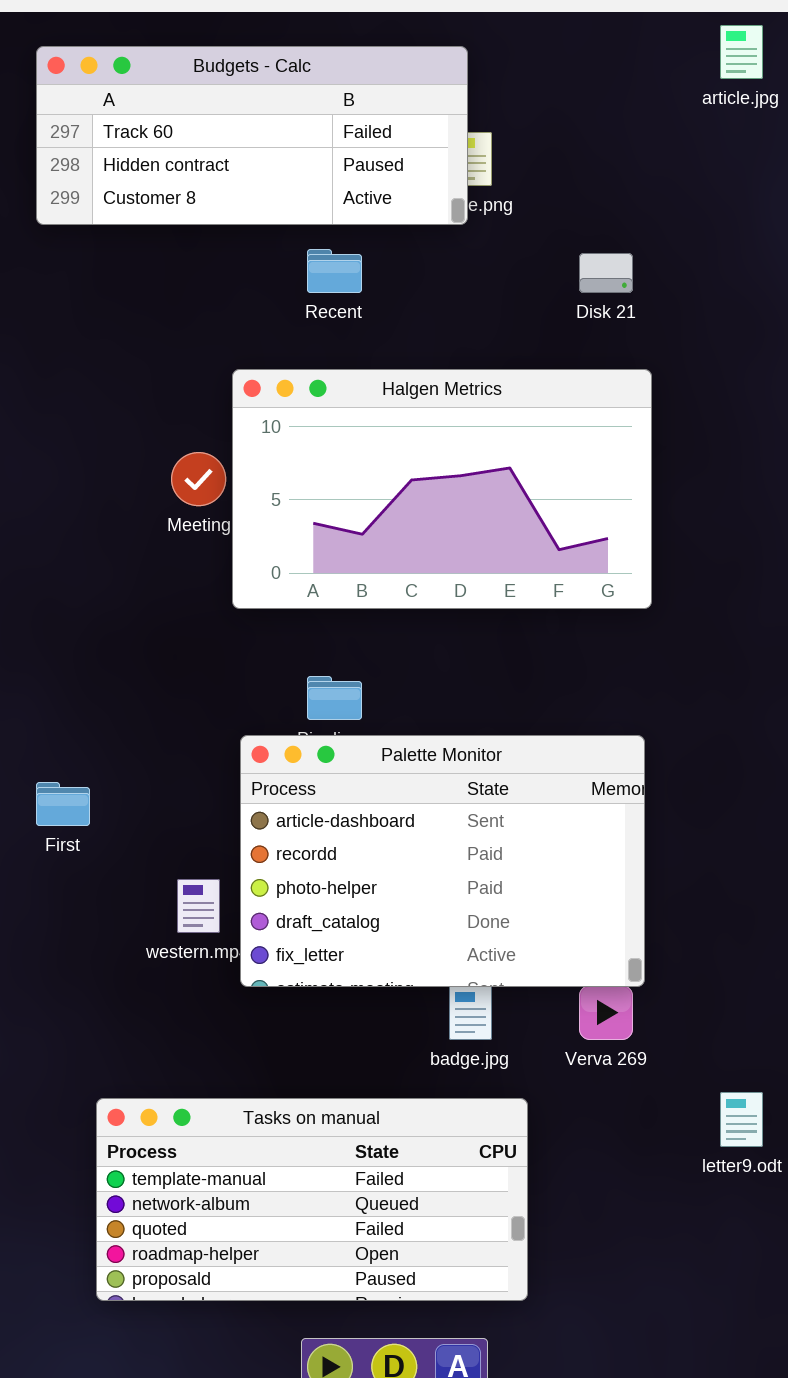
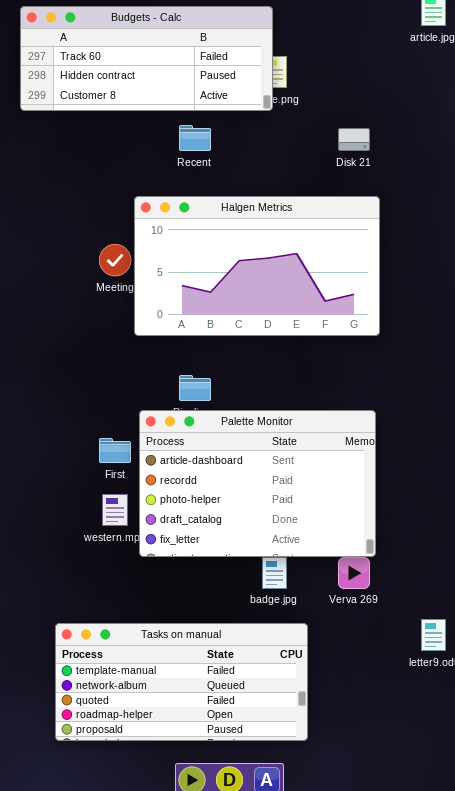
First: [36,782,90,826] -> [99,438,131,463], moved

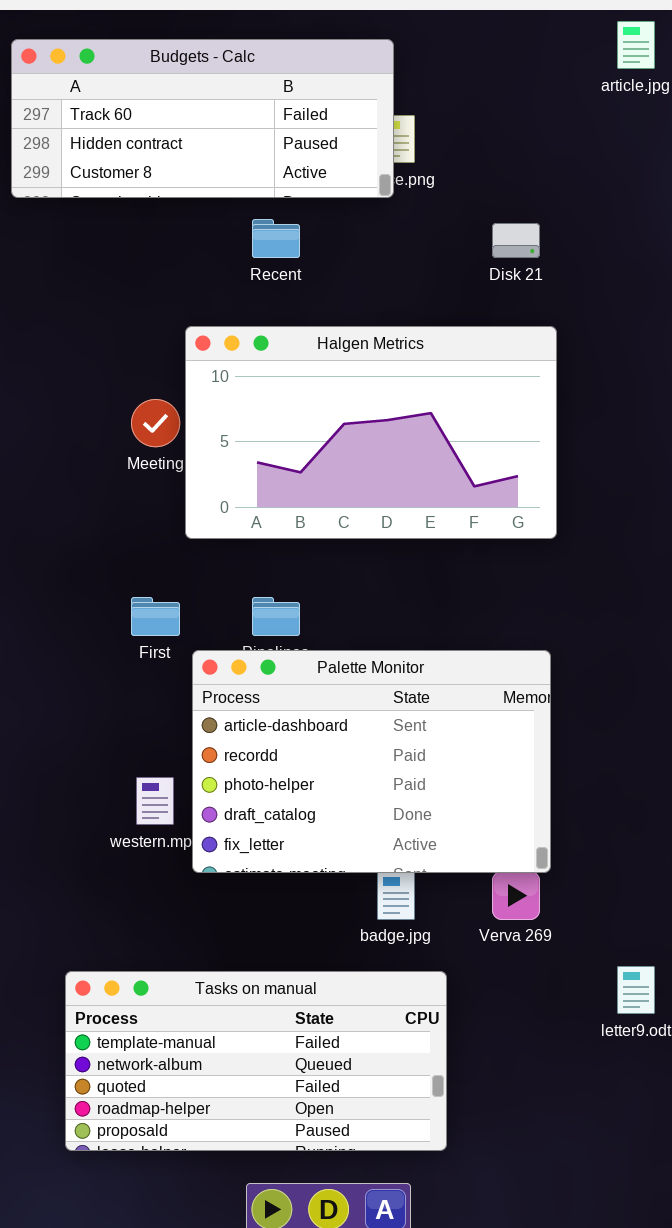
First: [99,438,131,463] -> [131,597,180,636], moved

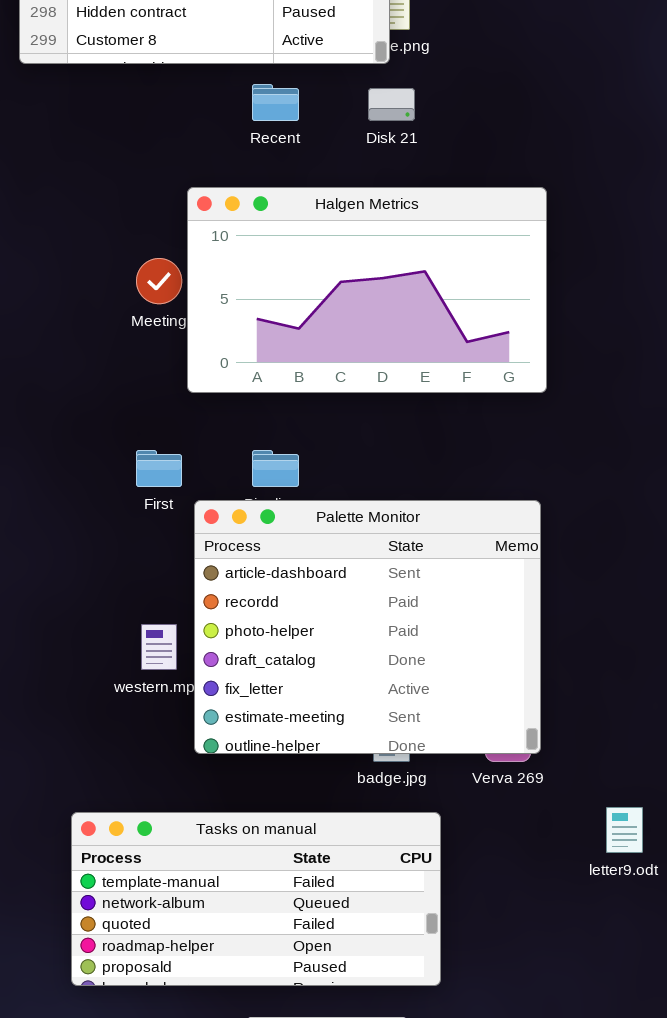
Disk 21: [492,223,540,258] -> [368,88,415,121], moved
Palette Monitor: [192,650,551,873] -> [194,500,541,754], resized

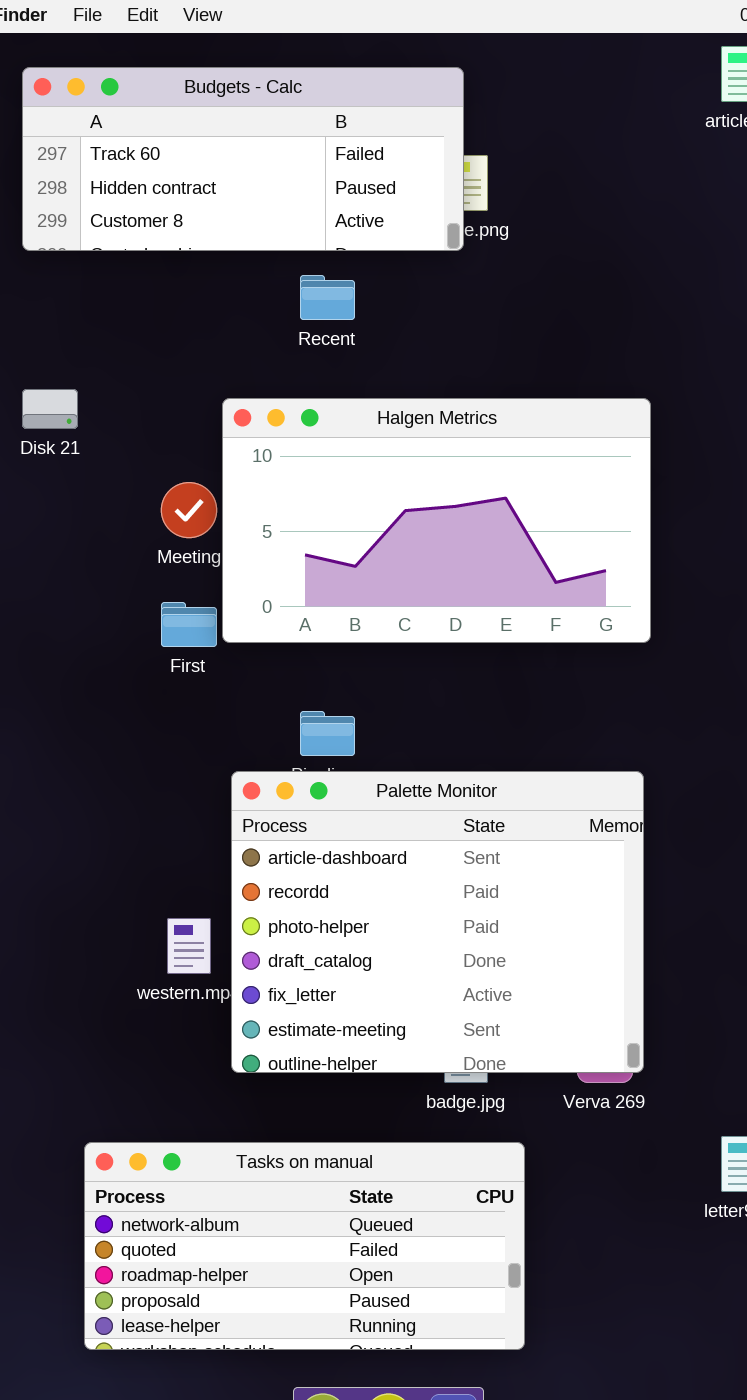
Disk 21: [368,88,415,121] -> [22,389,78,429], moved
First: [136,450,182,487] -> [161,602,217,647], moved
Tasks on manual: [71,812,441,986] -> [84,1142,525,1350], scrolled down 1 row

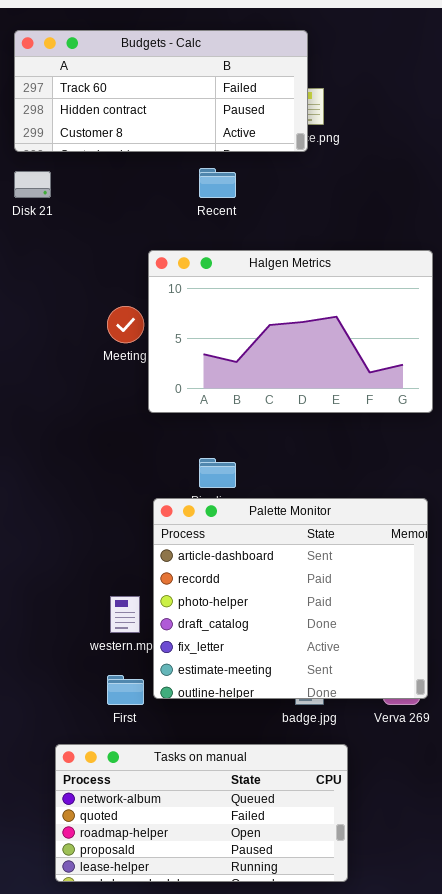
Disk 21: [22,389,78,429] -> [14,171,51,198], moved
First: [161,602,217,647] -> [107,675,144,705], moved

